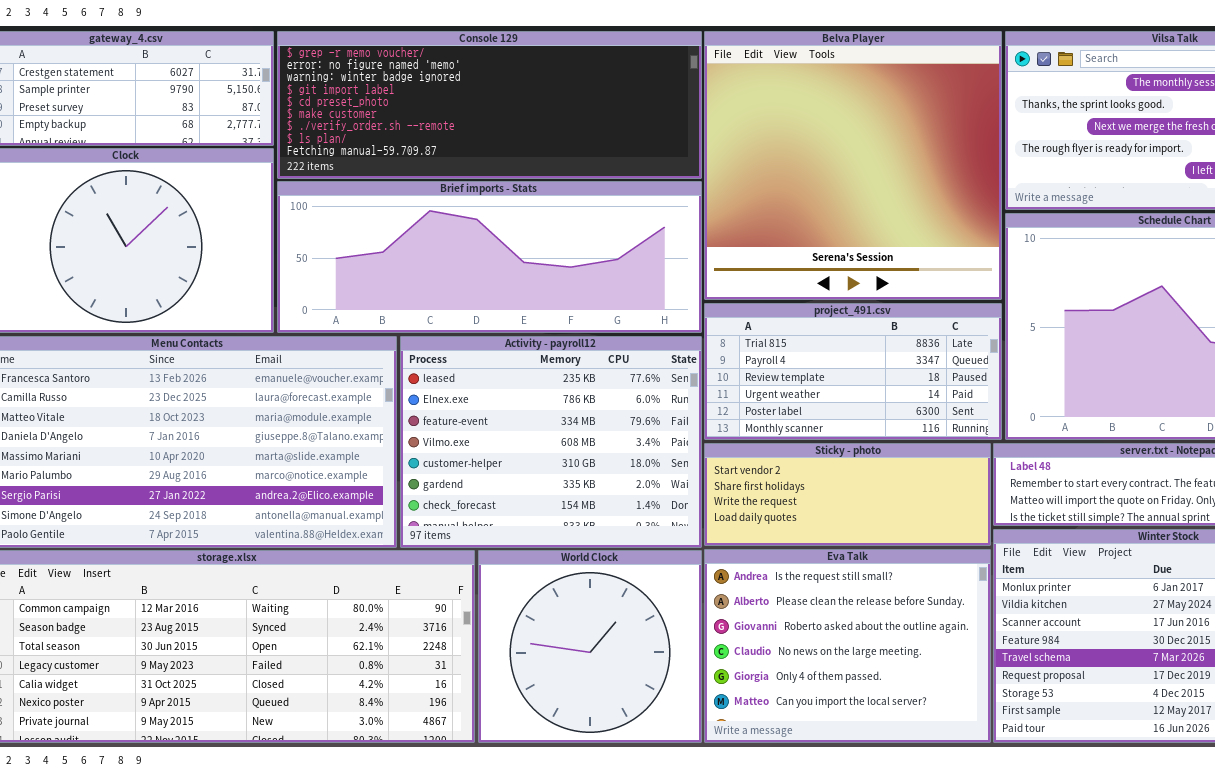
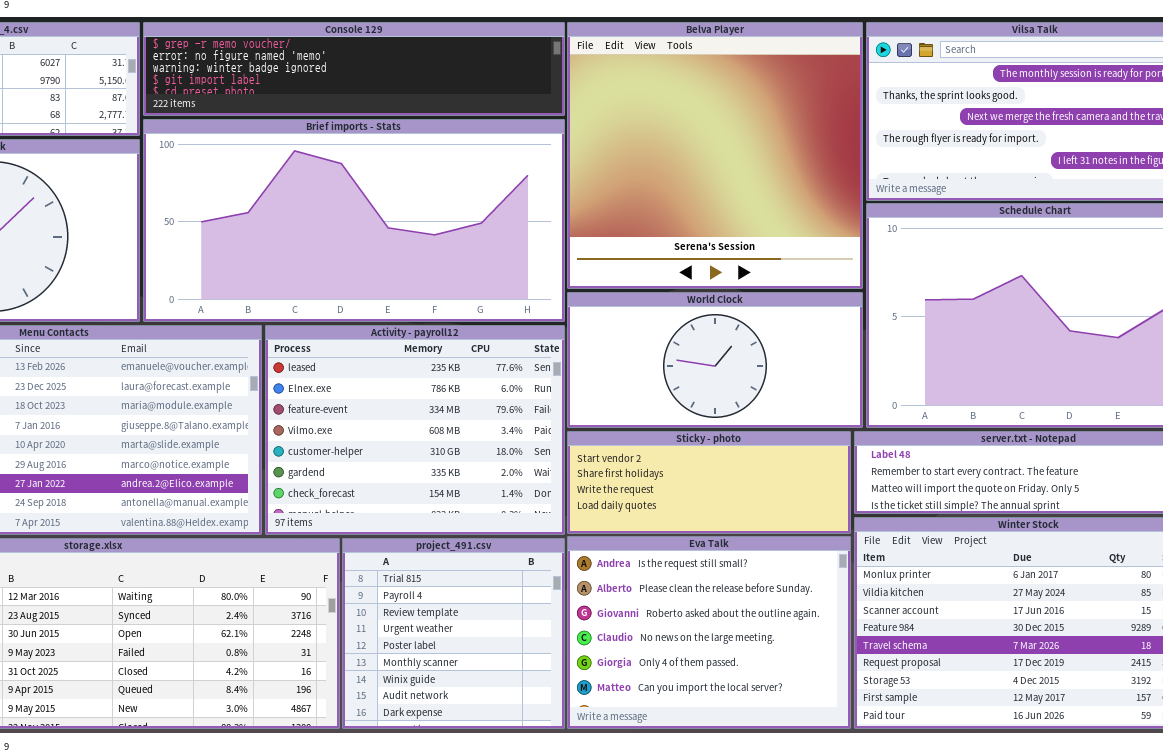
Console 129: [277,31,702,179] -> [143,22,565,116], resized
Brief imports - Stats: [277,181,702,333] -> [143,119,565,322], resized
project_491.csv: [704,303,1002,440] -> [342,538,565,729], moved, resized
World Clock: [478,550,702,743] -> [567,292,863,428], moved, resized

